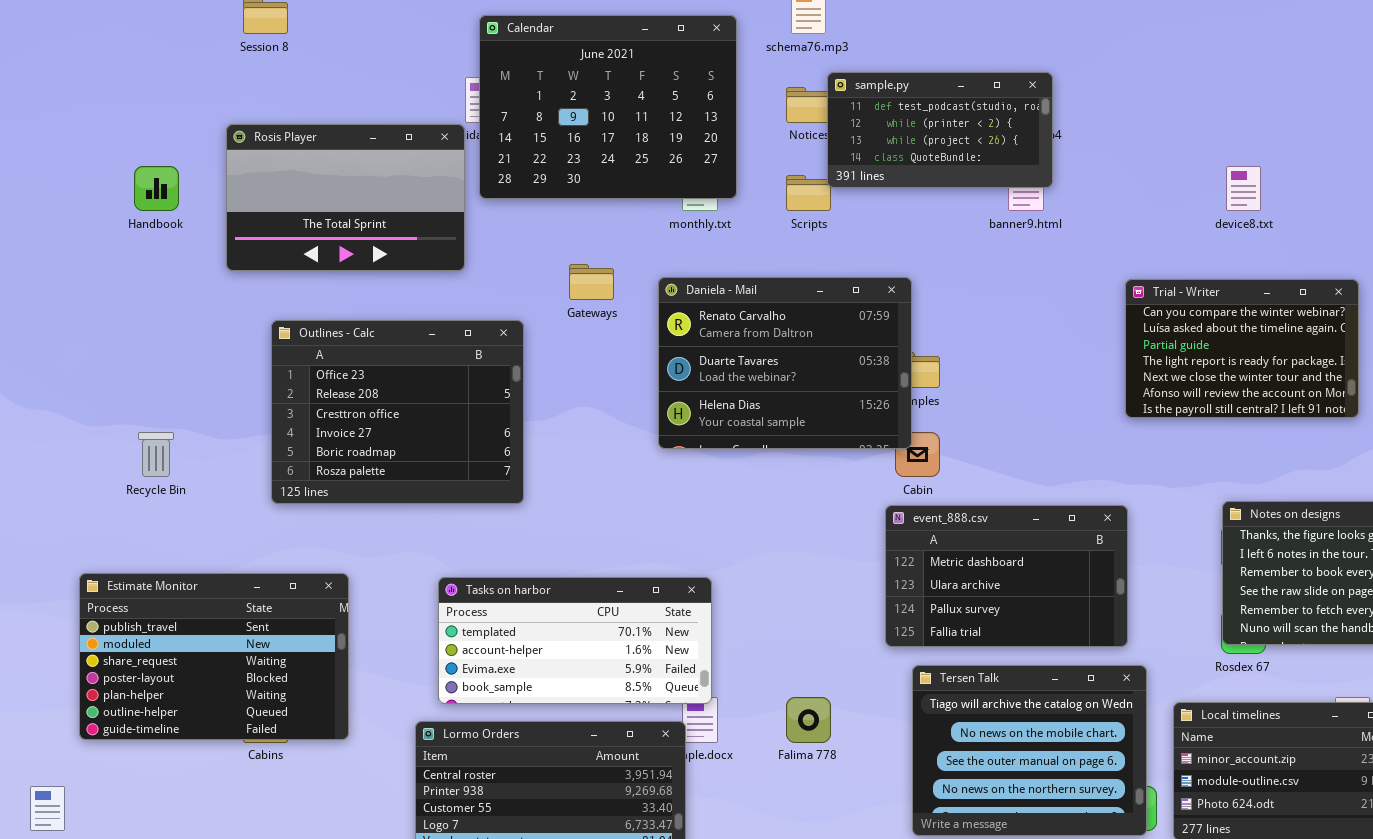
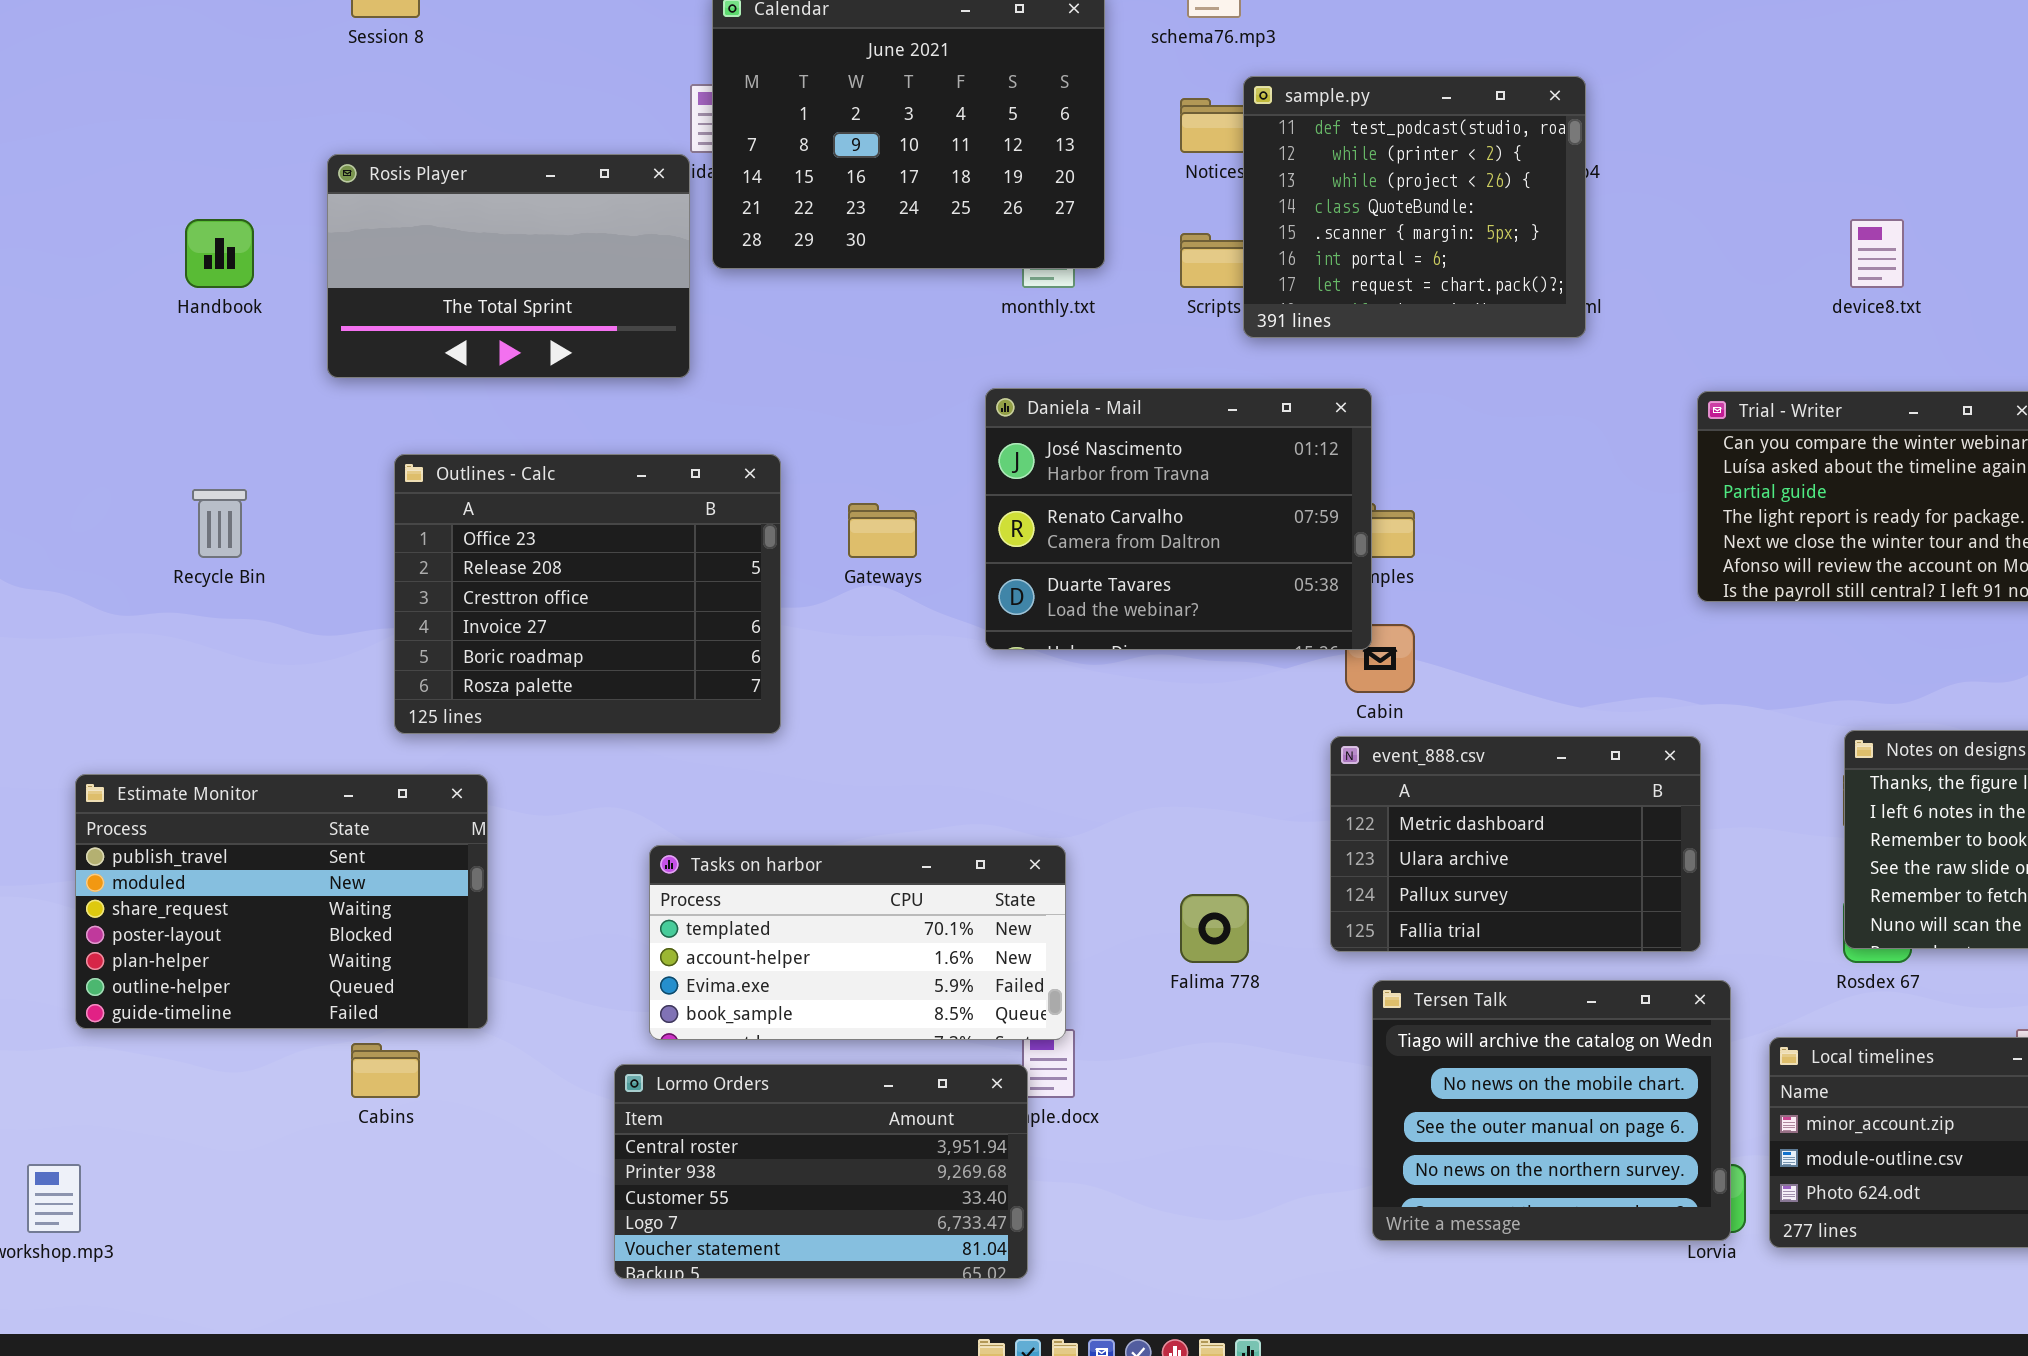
sample.py: [827,72,1053,188] -> [1243,76,1586,338], resized
Gateways: [569,264,614,300] -> [848,503,917,558], moved
Daniela - Mail: [658,277,912,449] -> [985,388,1372,650], scrolled up 1 row
Recycle Bin: [138,432,174,477] -> [192,489,247,558], moved
Estimate Monitor: [79,573,349,740] -> [75,774,488,1029], moved
Falima 778: [786,697,831,743] -> [1180,894,1249,963], moved

